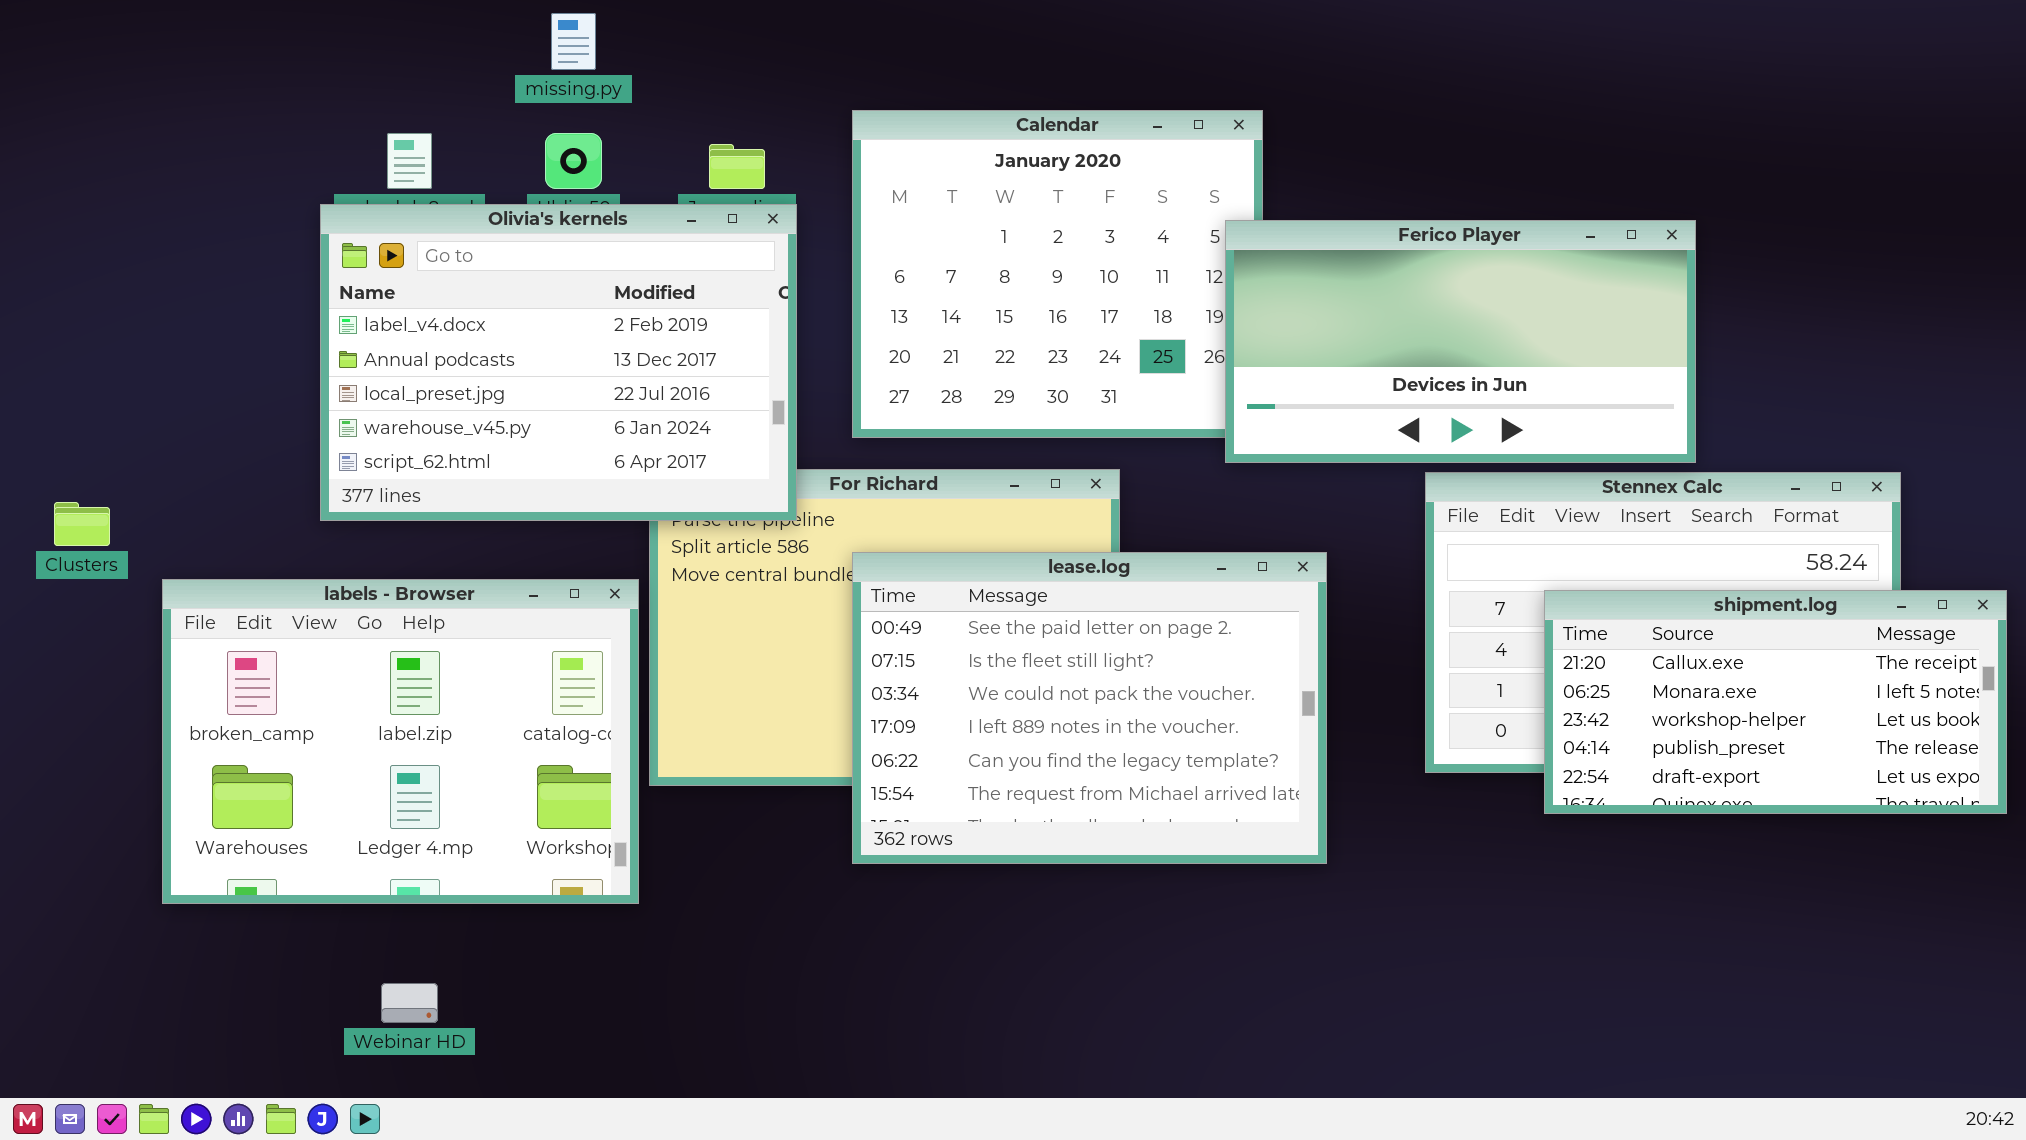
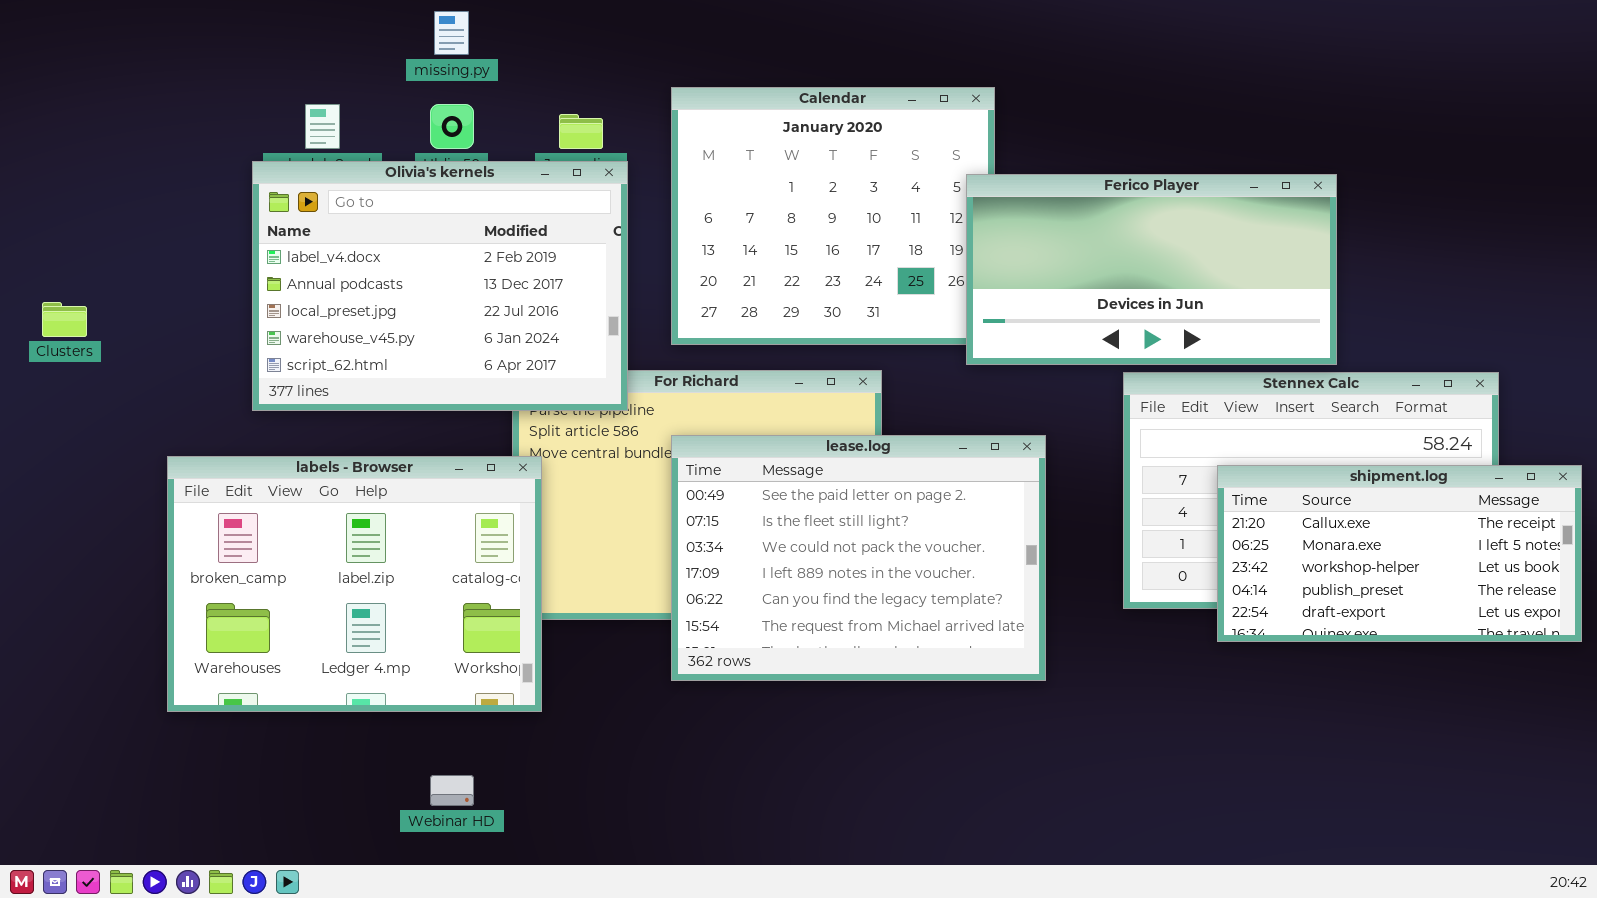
Clusters: [54,502,110,546] -> [42,302,87,337], moved
labels - Browser: [162,579,639,904] -> [167,456,542,712], moved
Webinar HD: [381,983,438,1023] -> [430,775,474,806], moved

